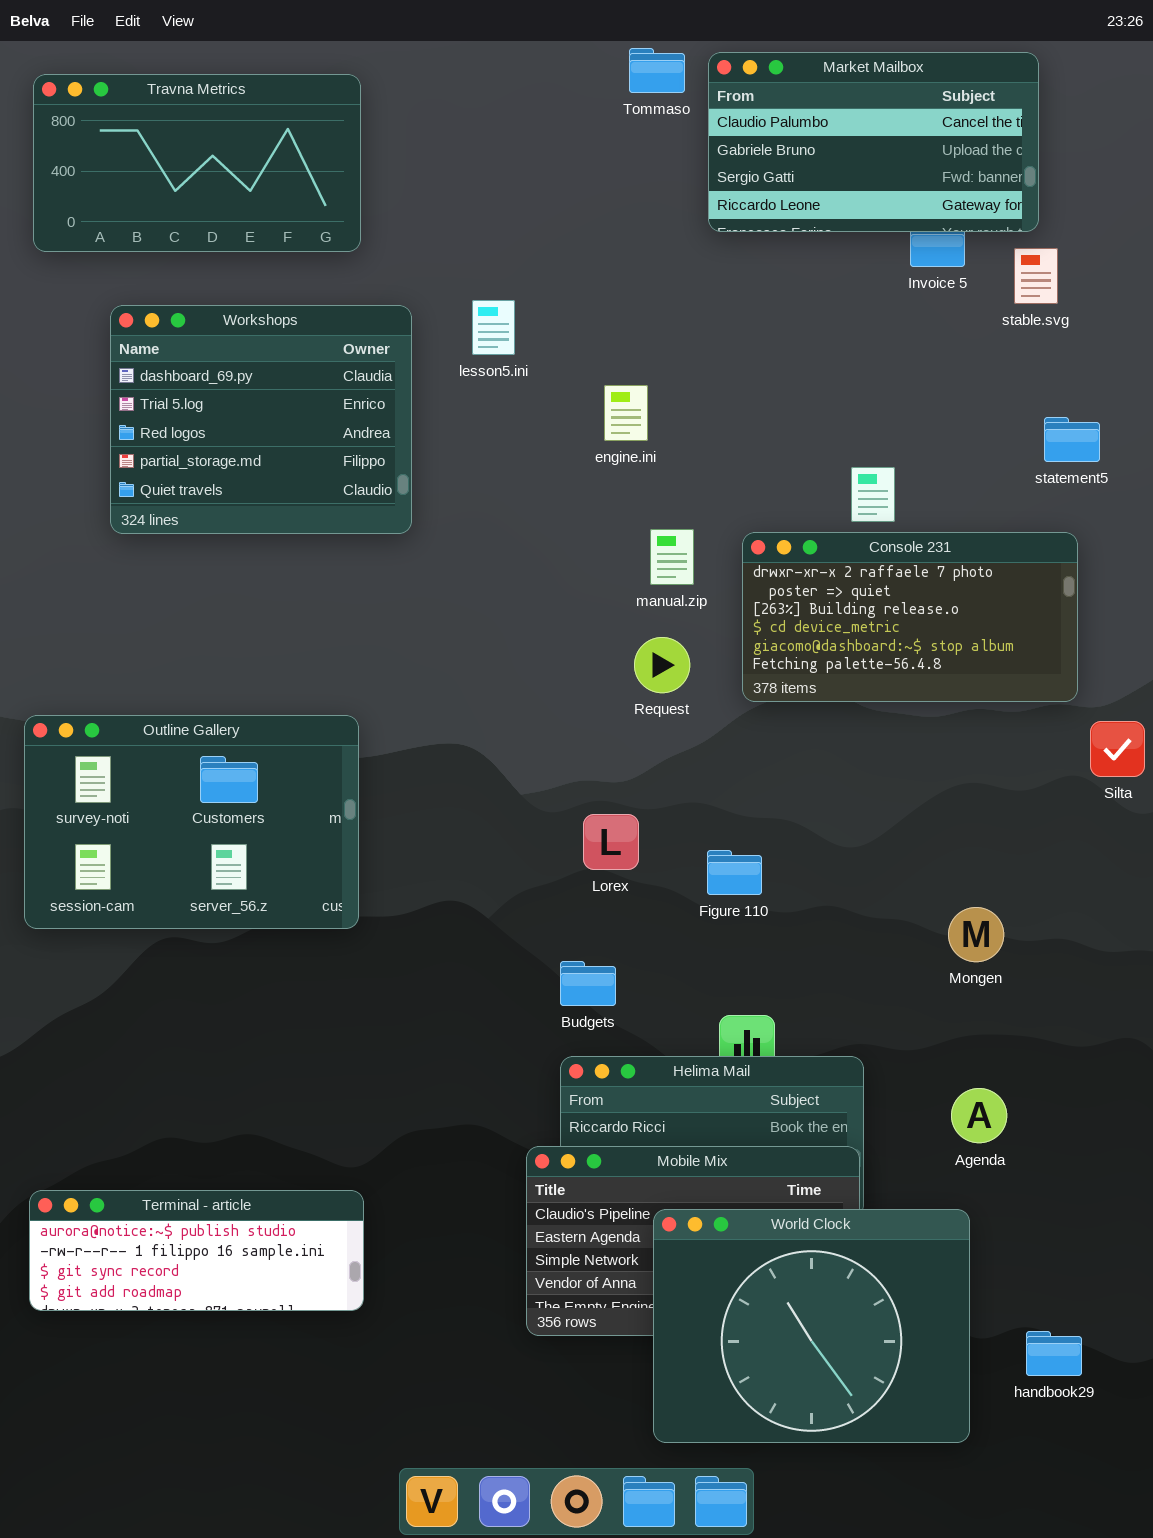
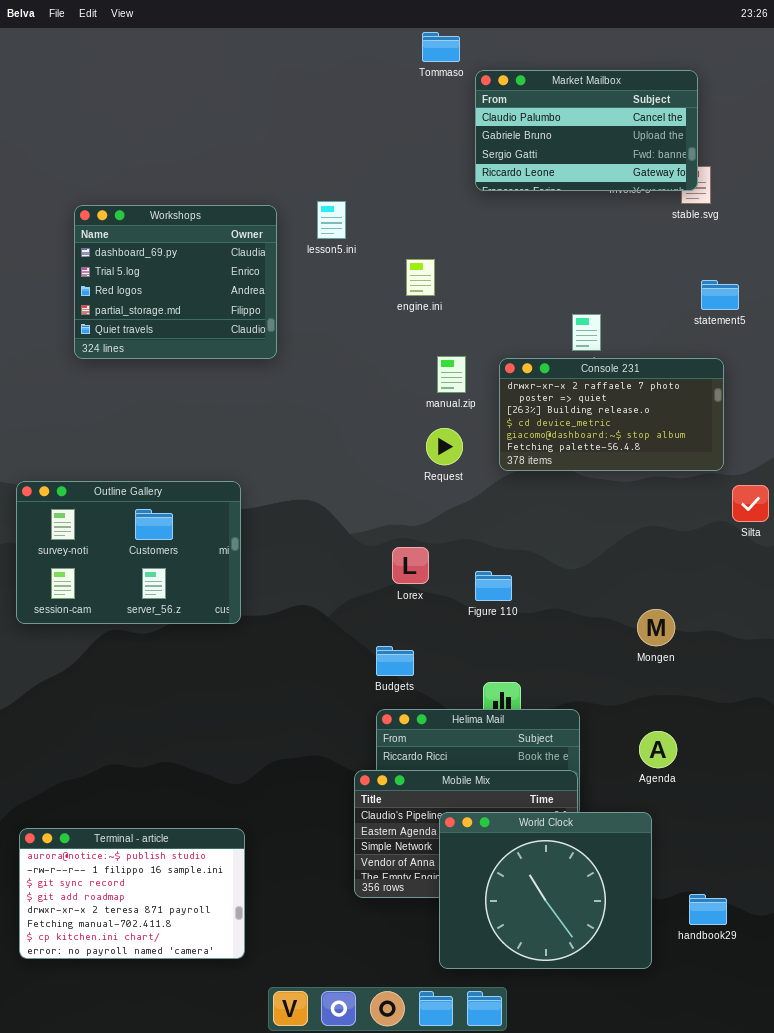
Market Mailbox: [708,52,1039,232] -> [475,70,698,191], moved
Travna Metrics: [33,74,361,252] -> none, closed
Terminal - article: [29,1190,364,1311] -> [19,828,245,959], moved, resized

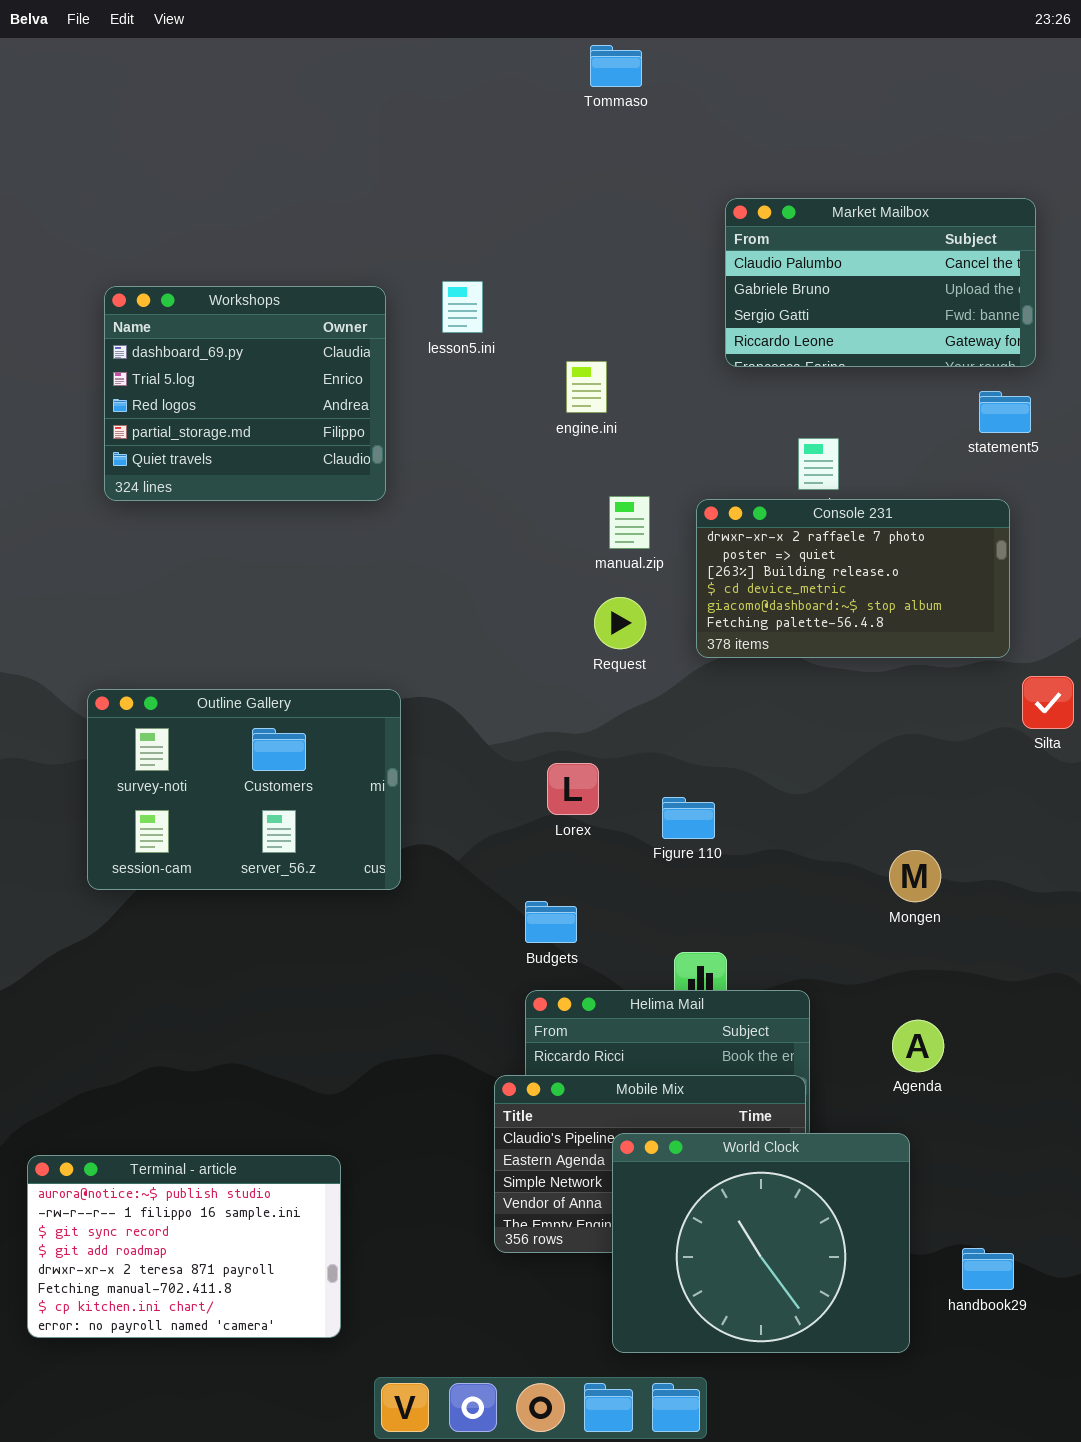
Market Mailbox: [475,70,698,191] -> [725,198,1036,367], moved
Outline Gallery: [16,481,241,624] -> [87,689,401,890], moved

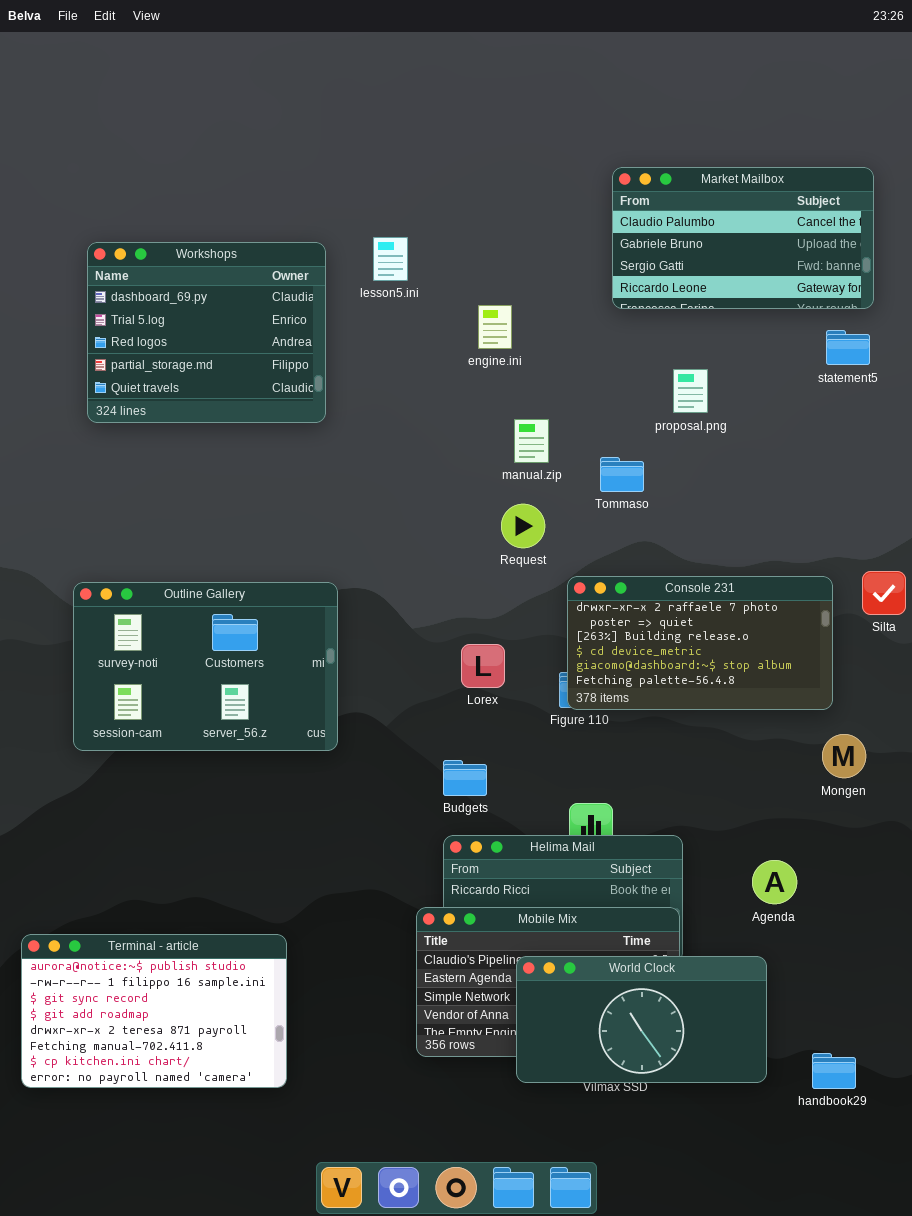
Tommaso: [590,45,642,87] -> [600,457,644,492], moved
Console 231: [696,499,1010,658] -> [567,576,833,710], moved
Mongen: [889,850,941,902] -> [822,734,866,778], moved
World Clock: [612,1133,910,1353] -> [516,956,767,1083], resized
Terminal - article: [27,1155,341,1338] -> [21,934,287,1088], moved

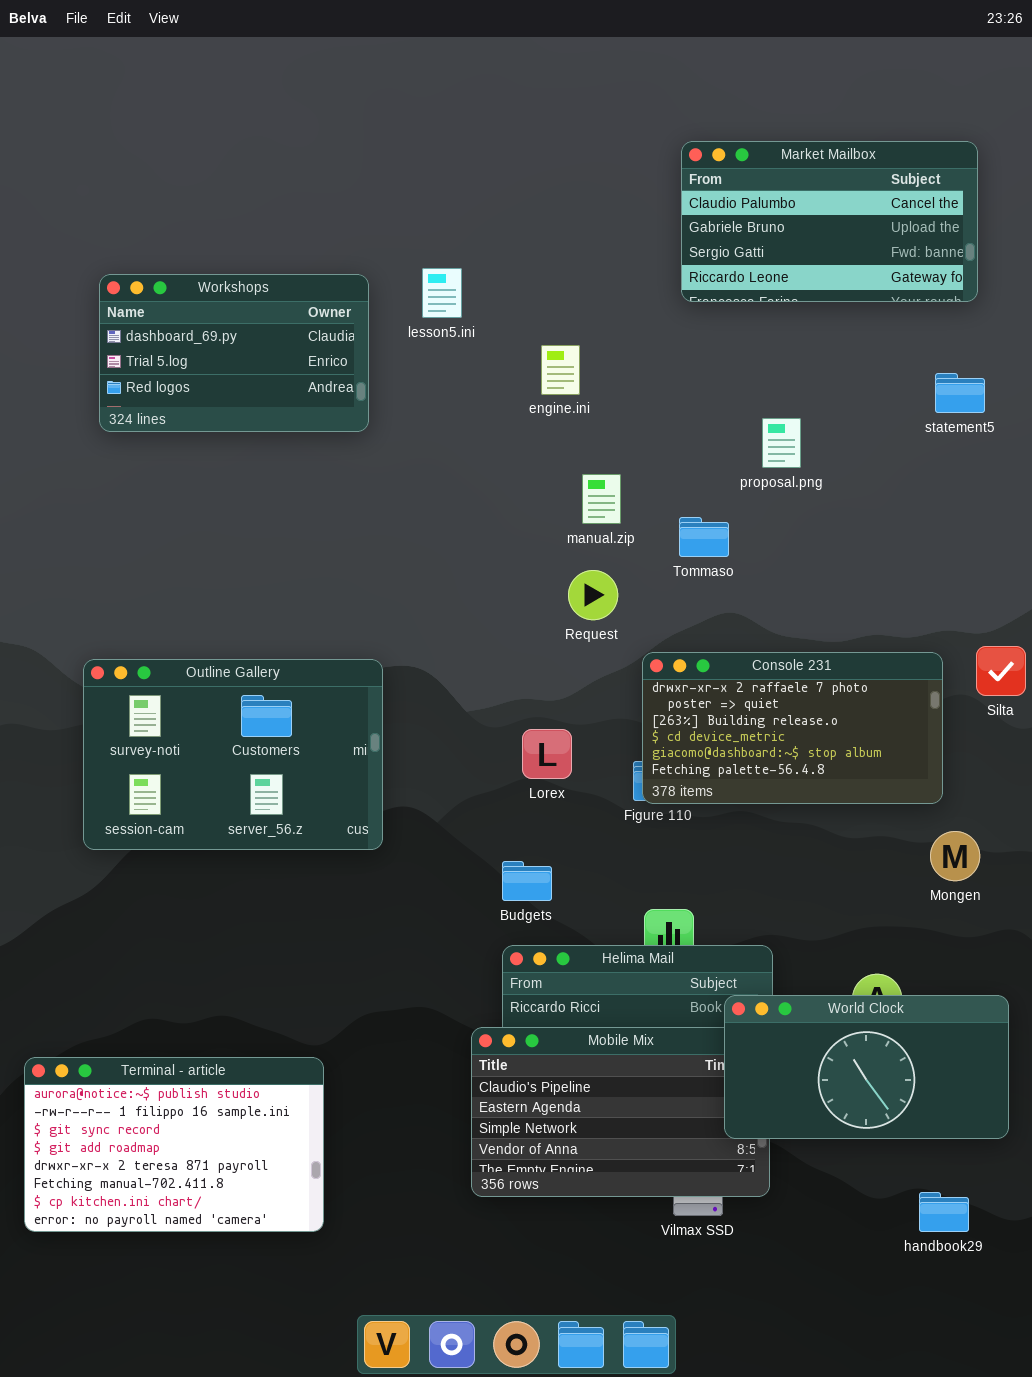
Market Mailbox: [612,167,874,309] -> [681,141,978,302], moved
Workshops: [87,242,326,423] -> [99,274,369,432], resized
World Clock: [516,956,767,1083] -> [724,995,1009,1139], moved

